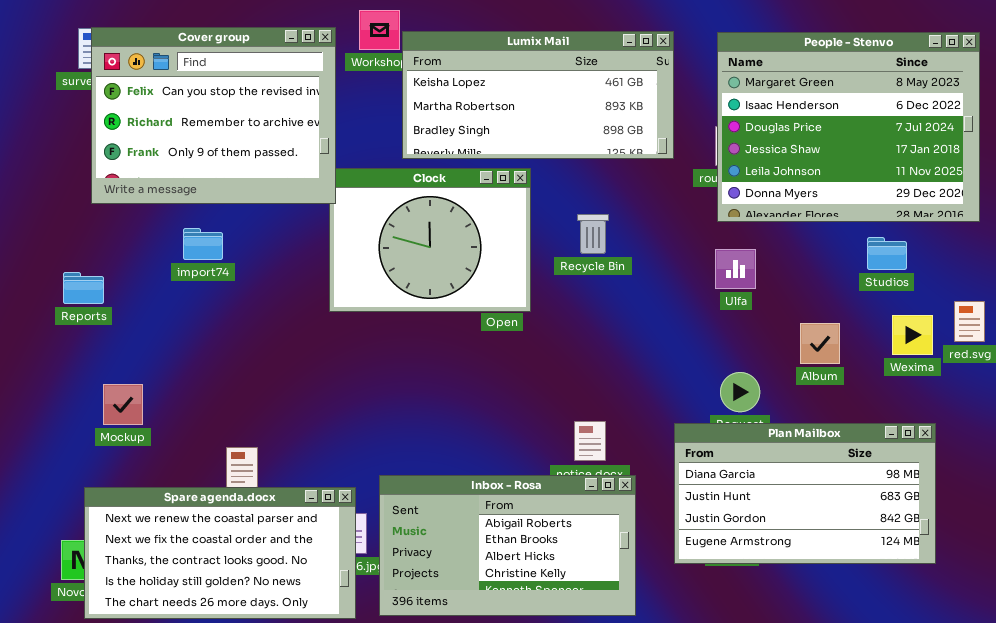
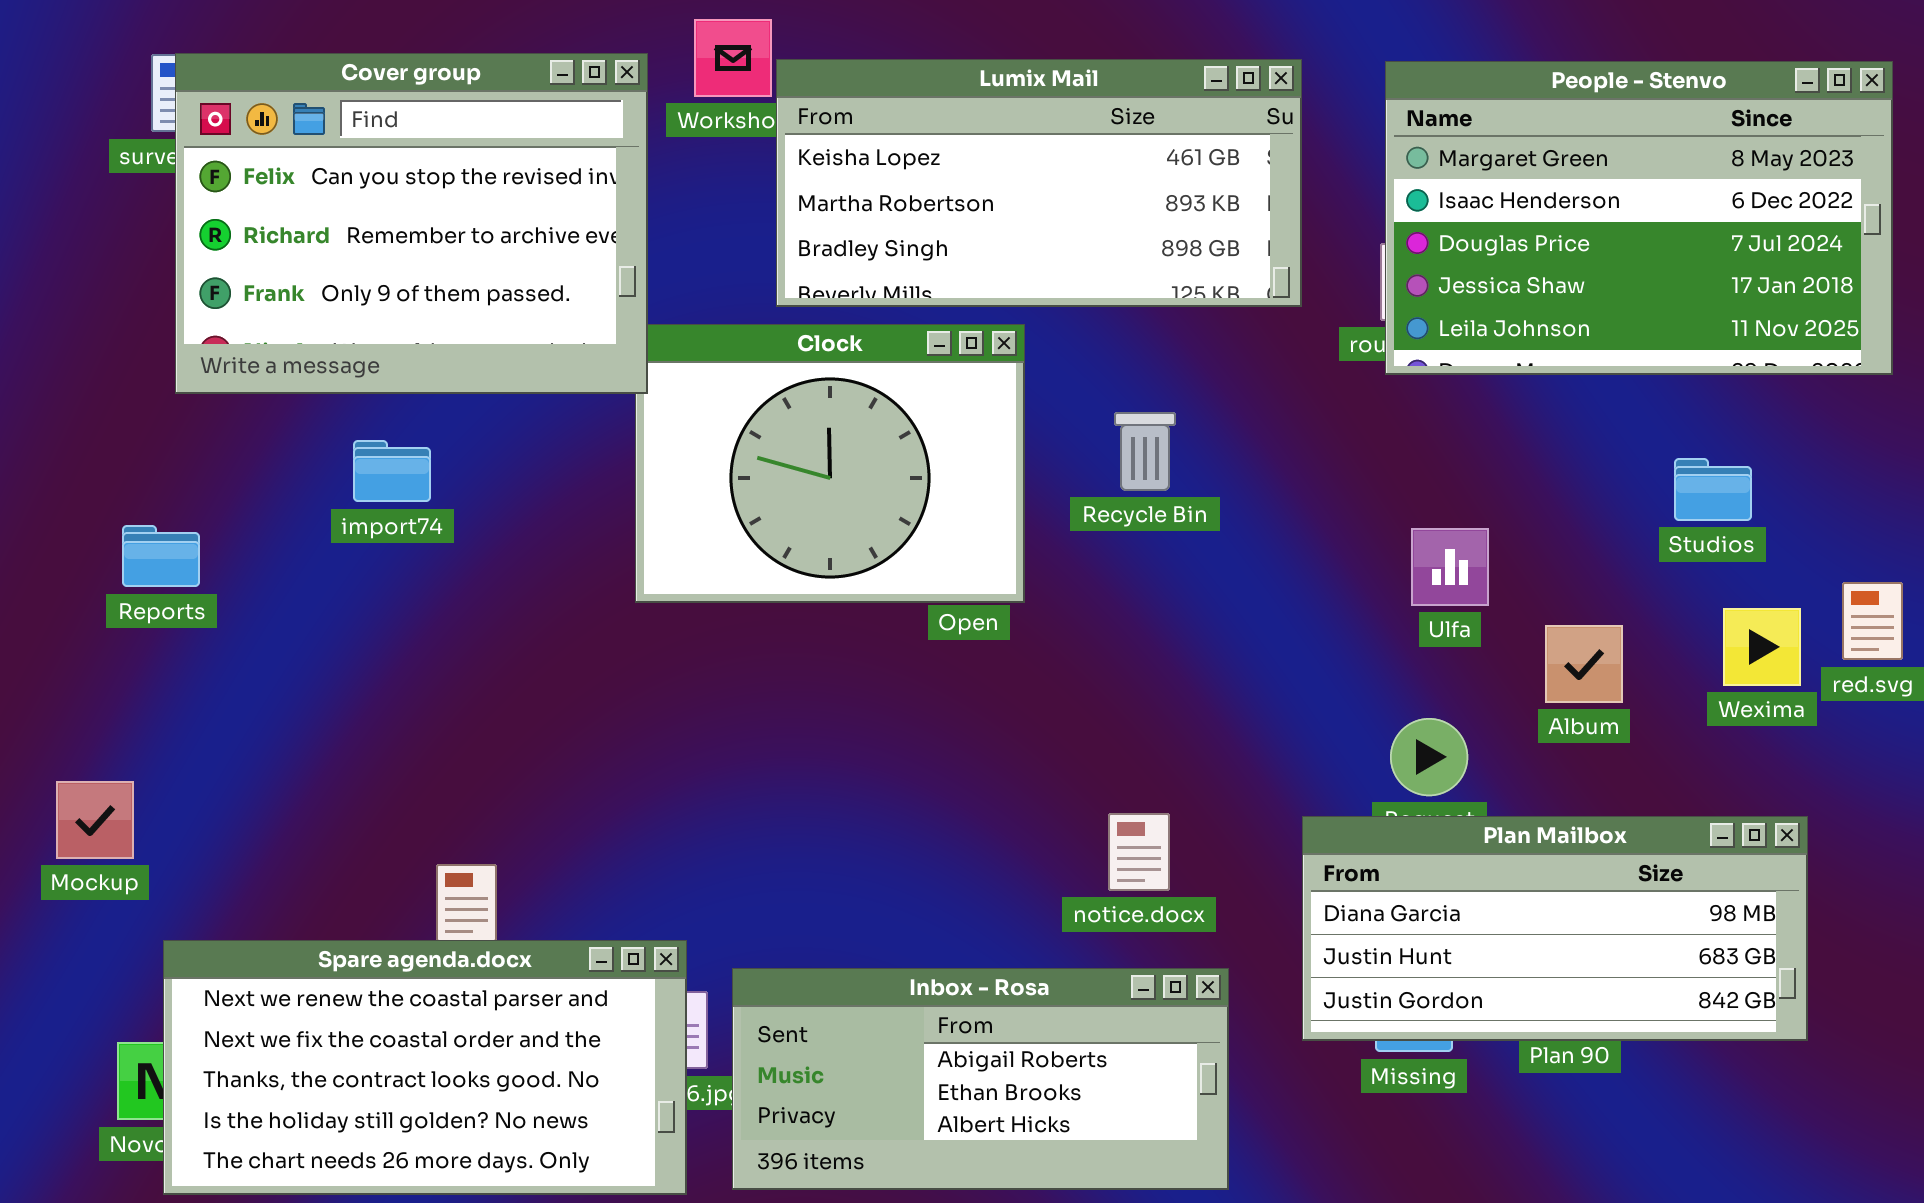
People - Stenvo: [717,32,980,222] -> [1385,61,1893,375], resized
Ulfa: [715,249,756,289] -> [1411,528,1489,606], moved
Mockup: [103,384,143,425] -> [56,781,134,859], moved
Plan Mailbox: [674,423,936,564] -> [1302,816,1808,1041], resized
Inbox - Rosa: [379,475,636,616] -> [732,968,1229,1190], resized

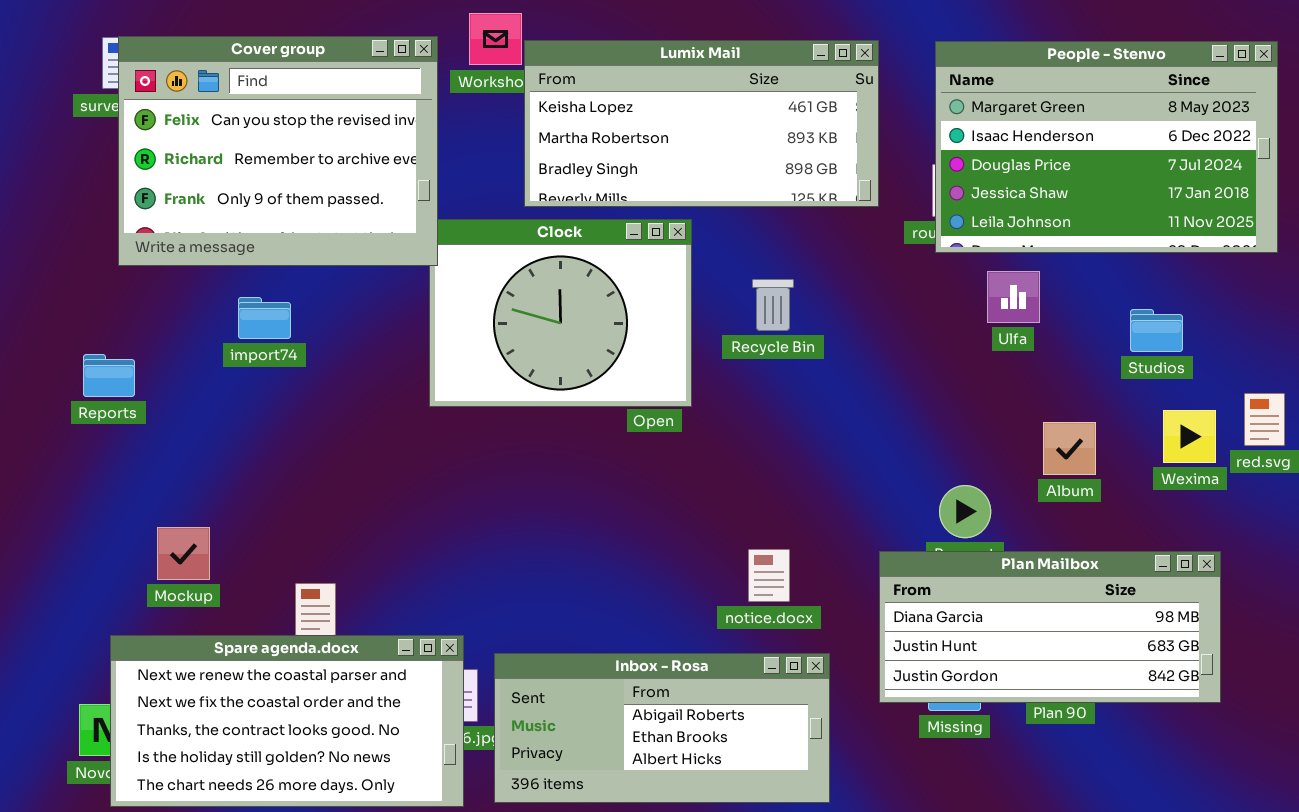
Ulfa: [1411,528,1489,606] -> [987,271,1040,323], moved
Mockup: [56,781,134,859] -> [157,527,210,580], moved

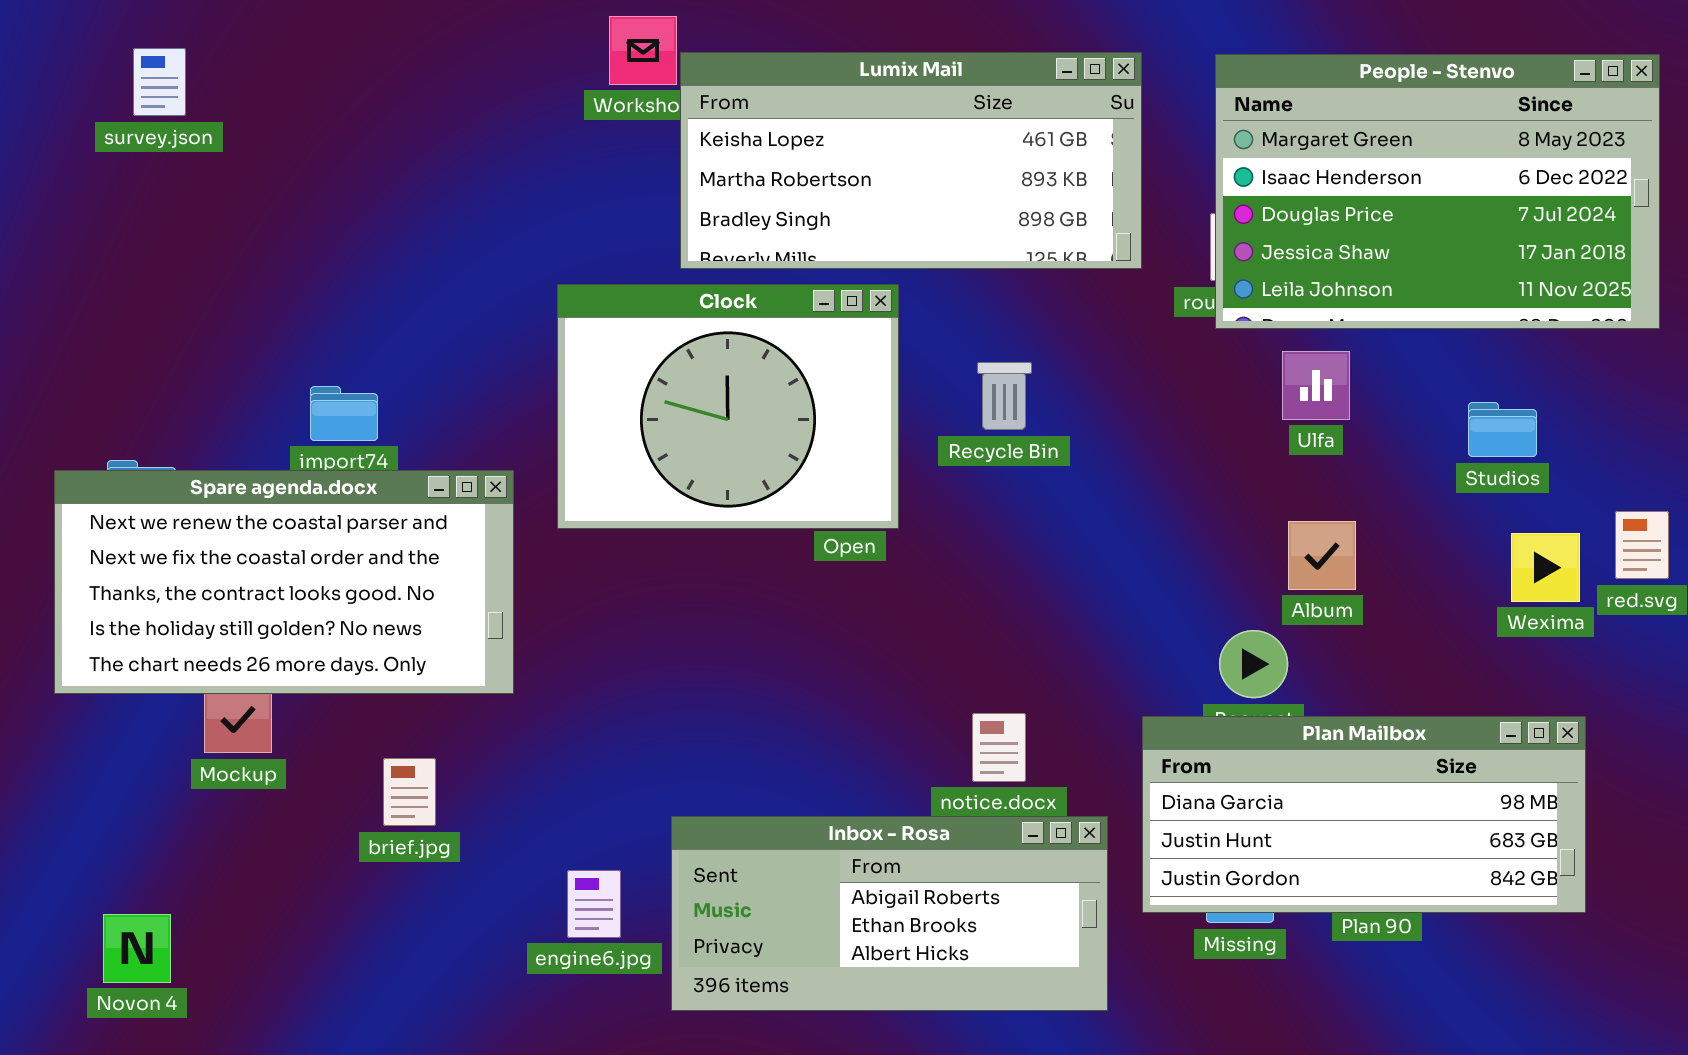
Cover group: [118,36,438,266] -> none, closed
Album: [1043,422,1096,475] -> [1288,521,1356,590], moved
Spare agenda.docx: [110,635,464,807] -> [54,470,514,694], moved
Inbox - Rosa: [494,653,830,803] -> [671,816,1108,1011], moved

